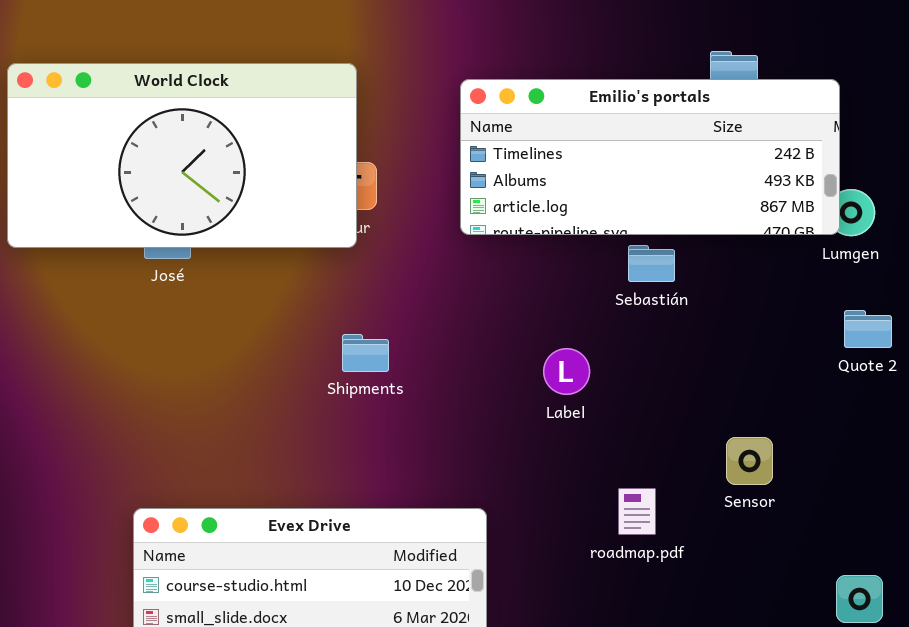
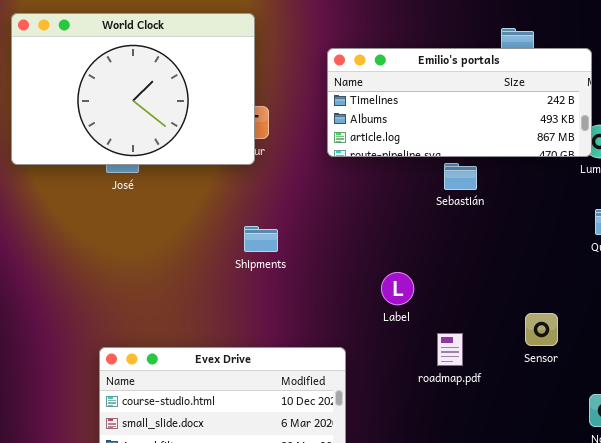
World Clock: [7,63,357,248] -> [11,13,255,165], resized
Label: [543,348,590,395] -> [381,272,414,305], moved
Sensor: [726,437,773,485] -> [525,313,558,346], moved

